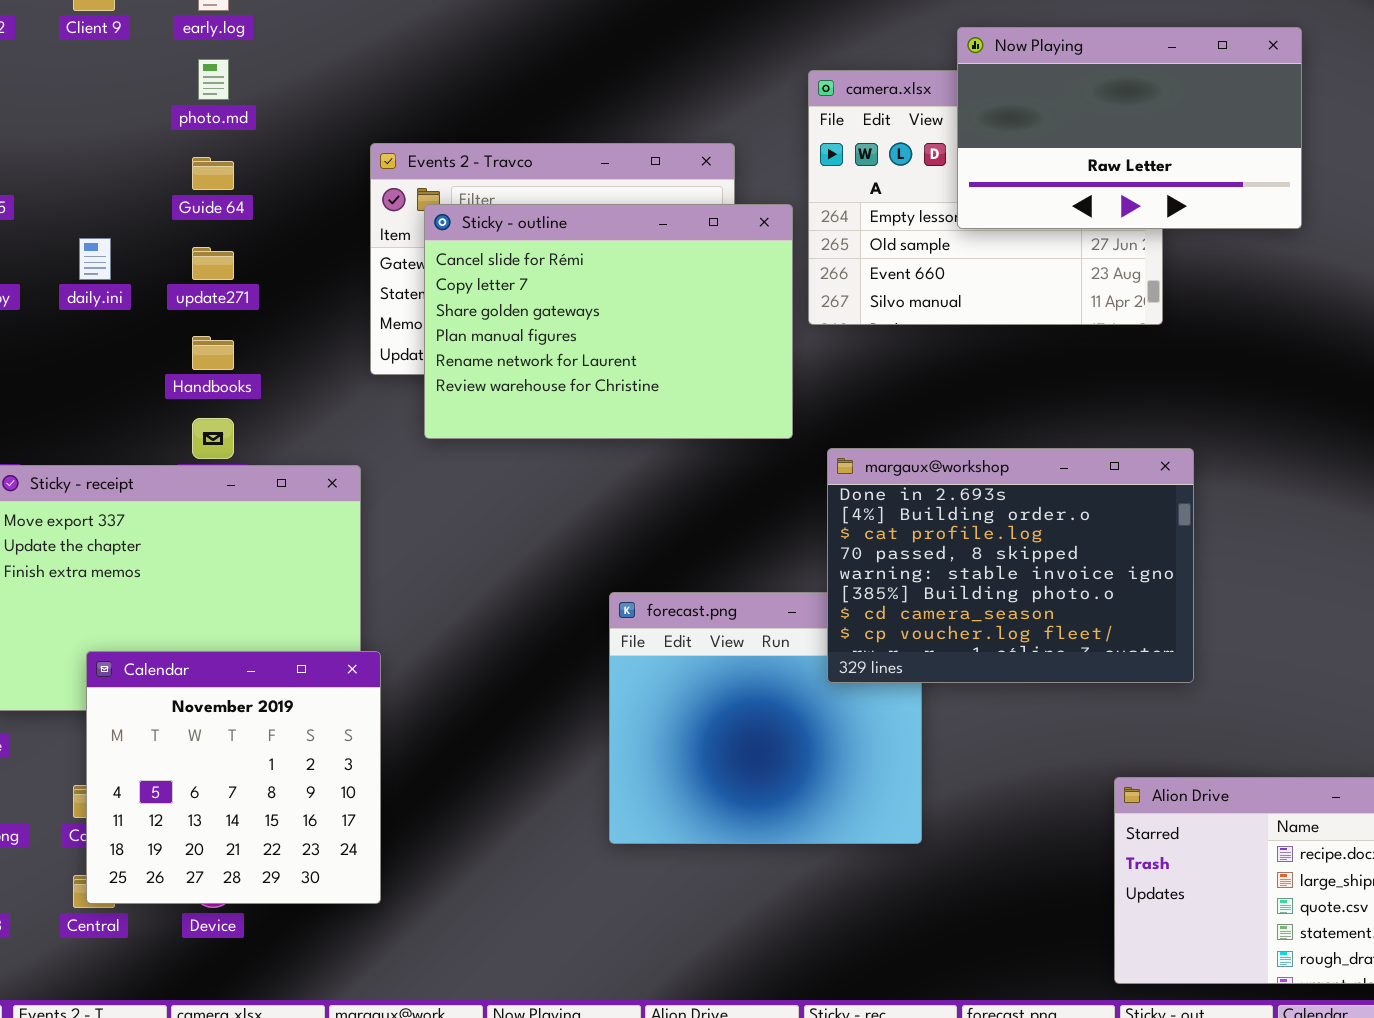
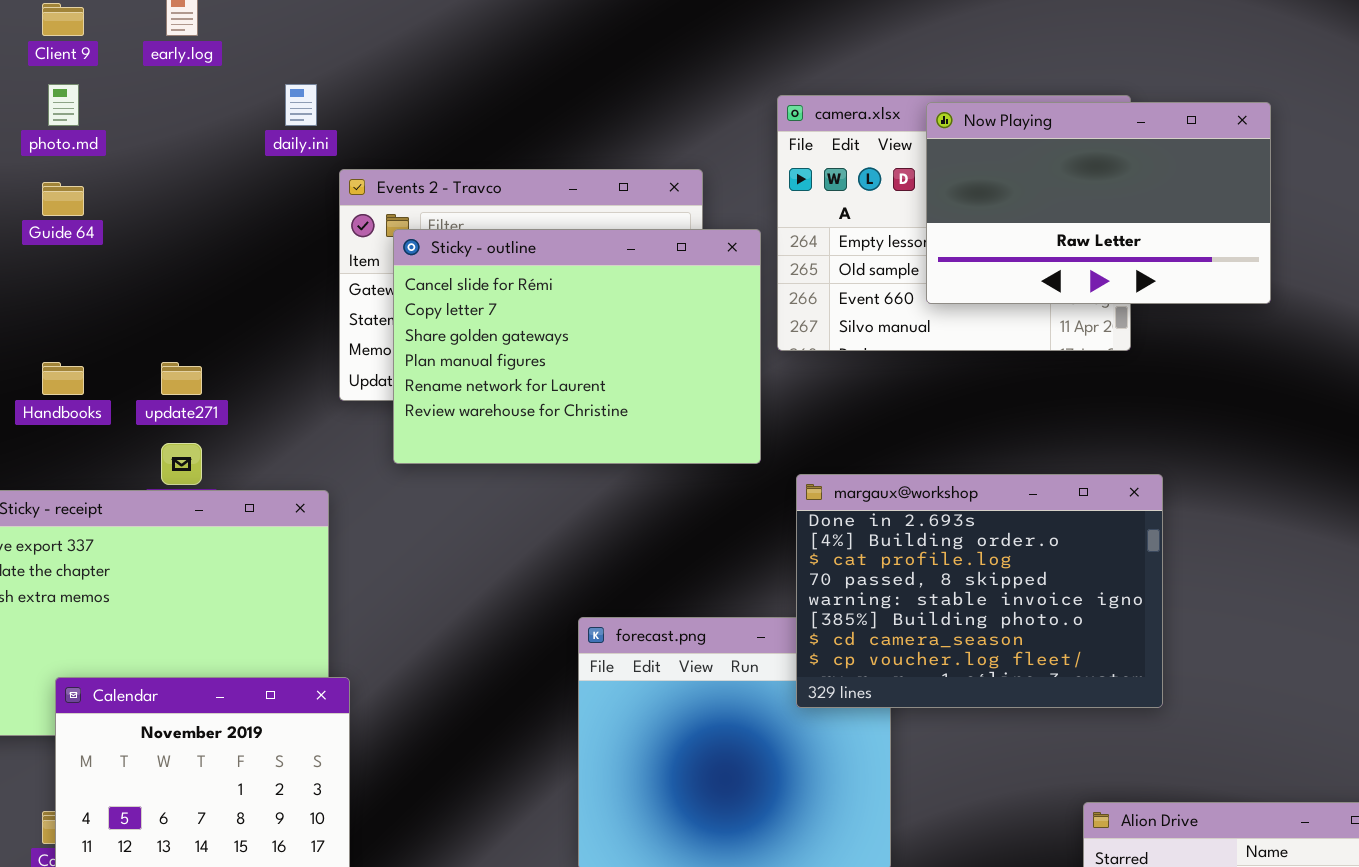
Now Playing: [957,27,1302,229] -> [926,102,1271,304], moved
photo.md: [198,59,229,100] -> [48,84,79,126], moved
Guide 64: [192,157,234,190] -> [42,182,84,216], moved
daily.ini: [79,238,111,280] -> [285,84,317,126], moved
update271: [192,247,234,280] -> [161,362,202,395], moved
Handbooks: [192,336,234,370] -> [42,362,84,395], moved

